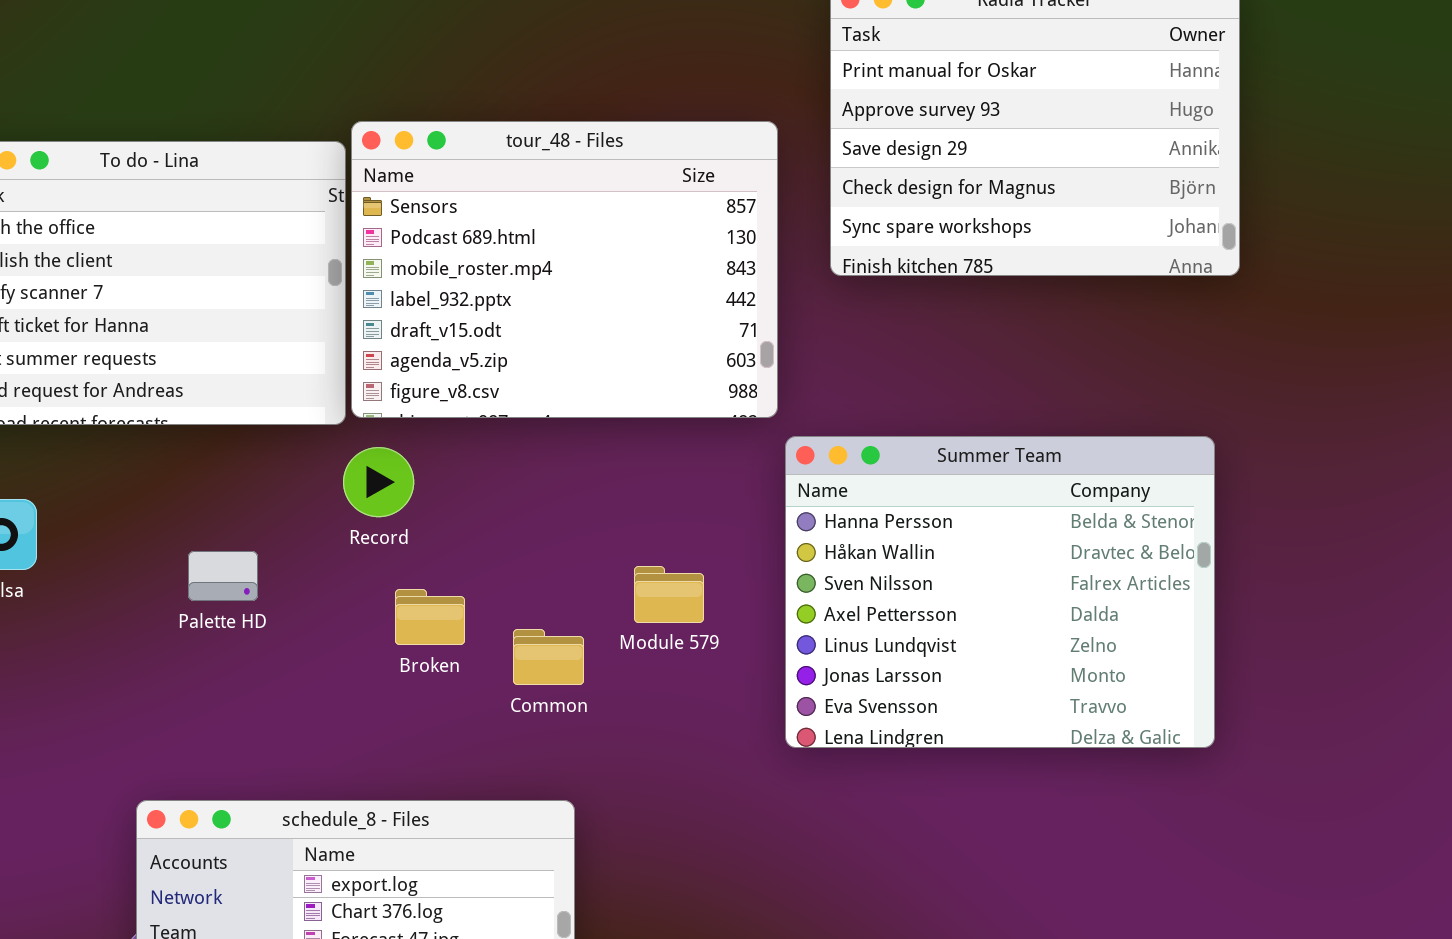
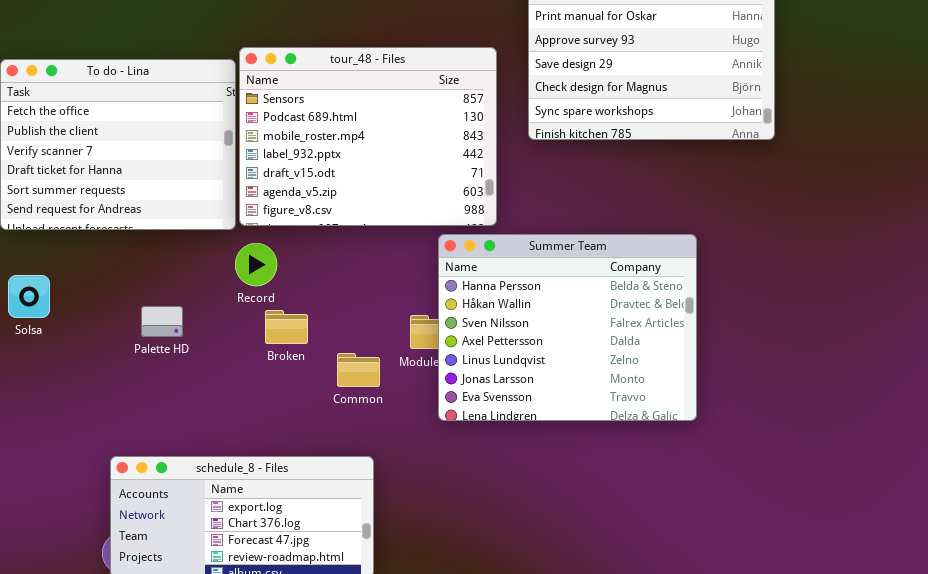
Summer Team: [785,436,1215,748] -> [438,234,697,421], moved
Broken: [395,589,465,645] -> [265,310,308,344], moved

